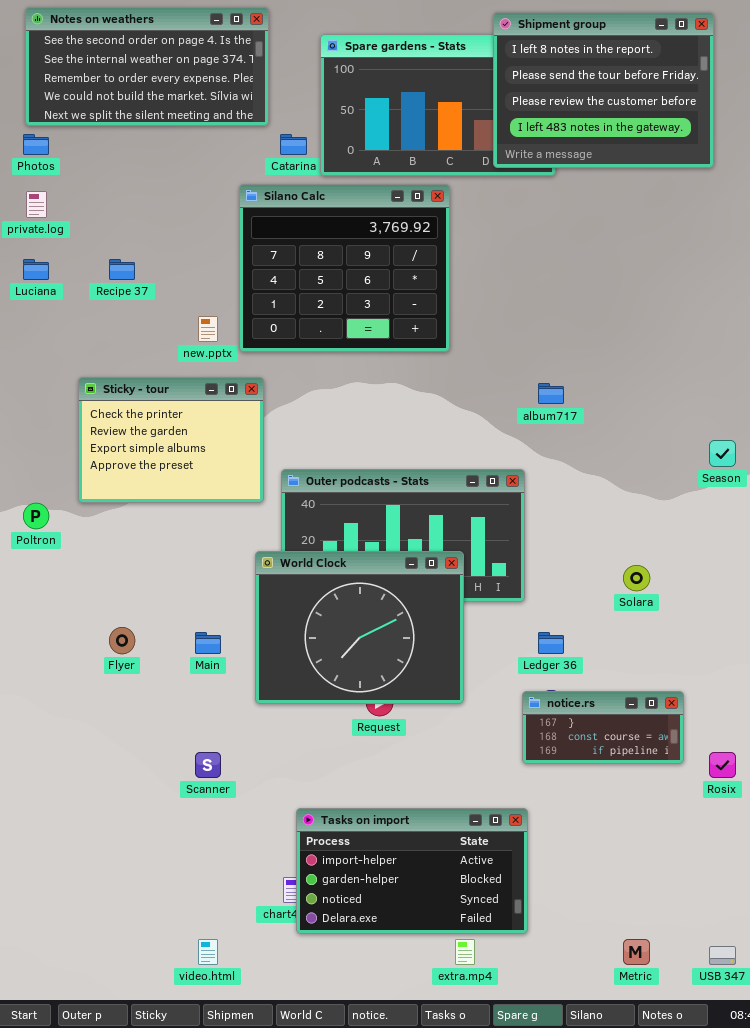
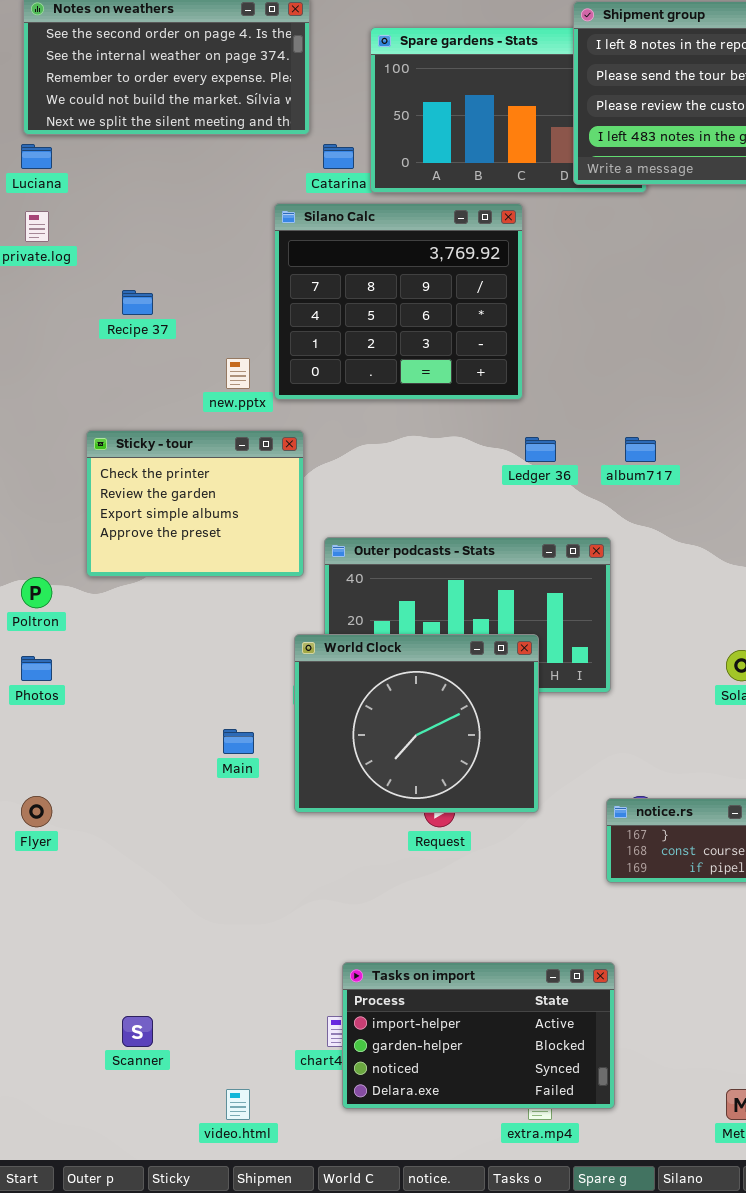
Photos: [23,134,49,155] -> [21,656,52,681], moved
Luciana: [23,259,49,280] -> [21,144,52,169], moved
Flyer: [109,627,135,654] -> [21,796,52,827], moved
Ledger 36: [538,632,564,654] -> [525,437,556,462], moved
Scanner: [195,752,221,778] -> [122,1016,153,1047], moved
Tasks on import: [296,808,528,934] -> [342,962,615,1109], moved

